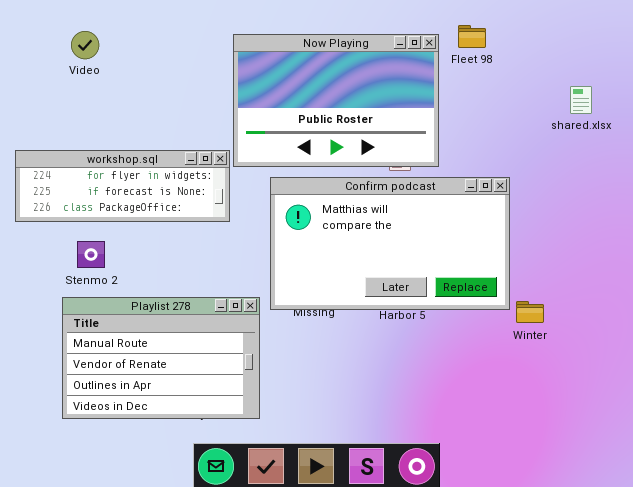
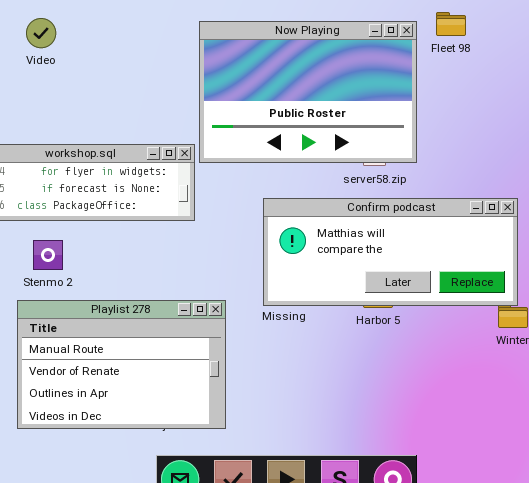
Confirm podcast: [270,177,510,310] -> [263,198,518,306], moved, resized

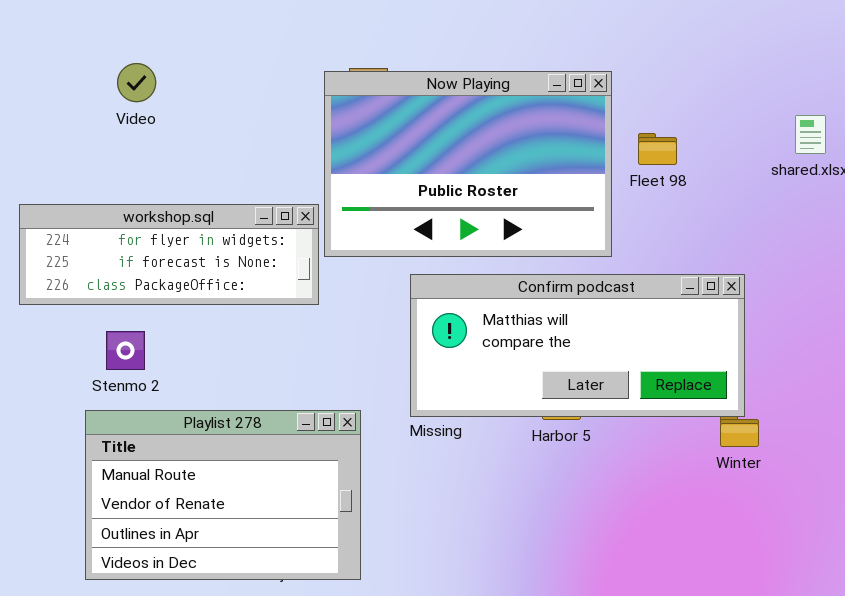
Fleet 98: [436,12,466,36] -> [638,133,677,165], moved
Video: [26,18,56,48] -> [117,63,156,102], moved
Now Playing: [199,21,417,163] -> [324,71,612,257], moved

